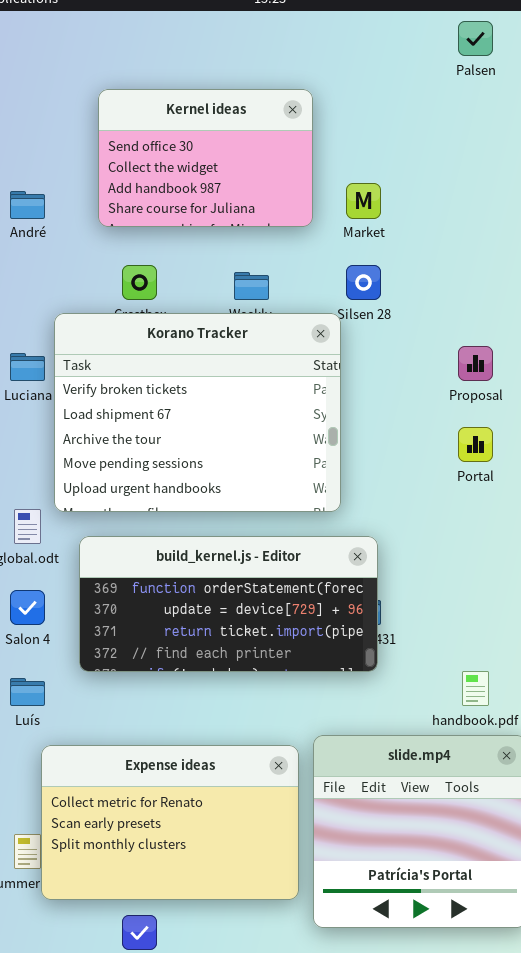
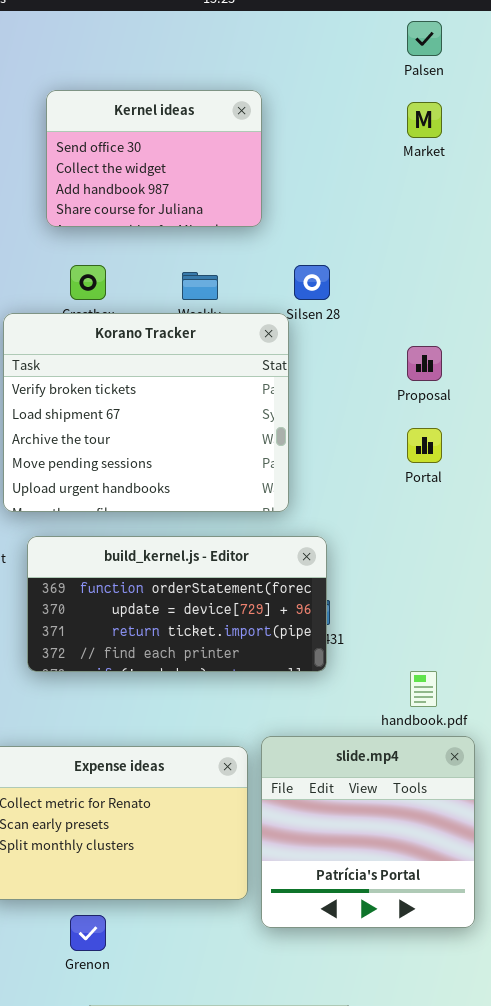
Market: [346,183,381,219] -> [407,102,442,138], moved

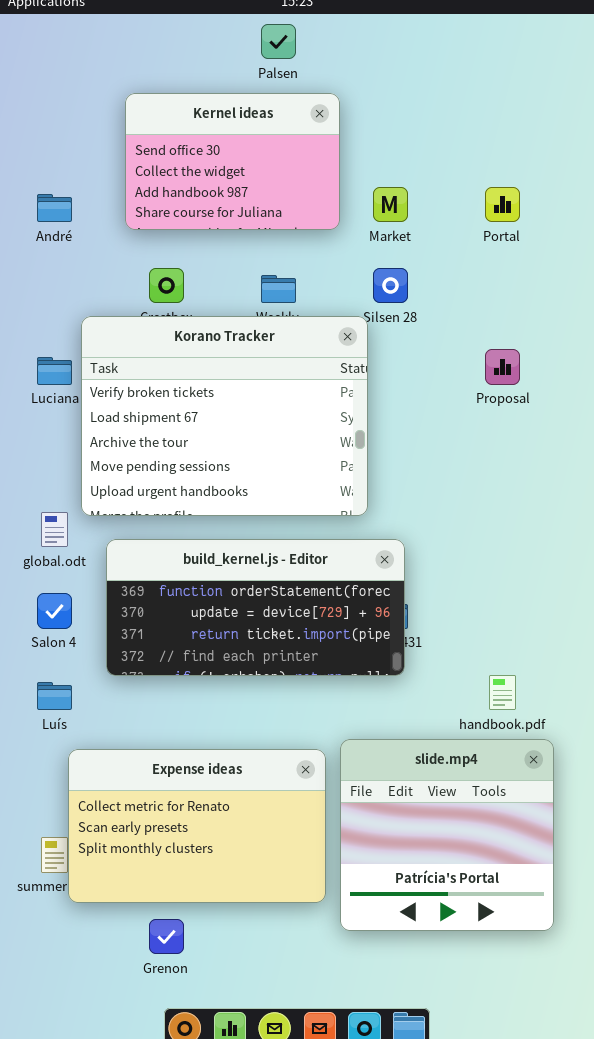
Palsen: [407,21,442,56] -> [261,24,296,59], moved
Market: [407,102,442,138] -> [373,187,408,222], moved
Portal: [407,428,442,463] -> [485,187,520,222], moved

